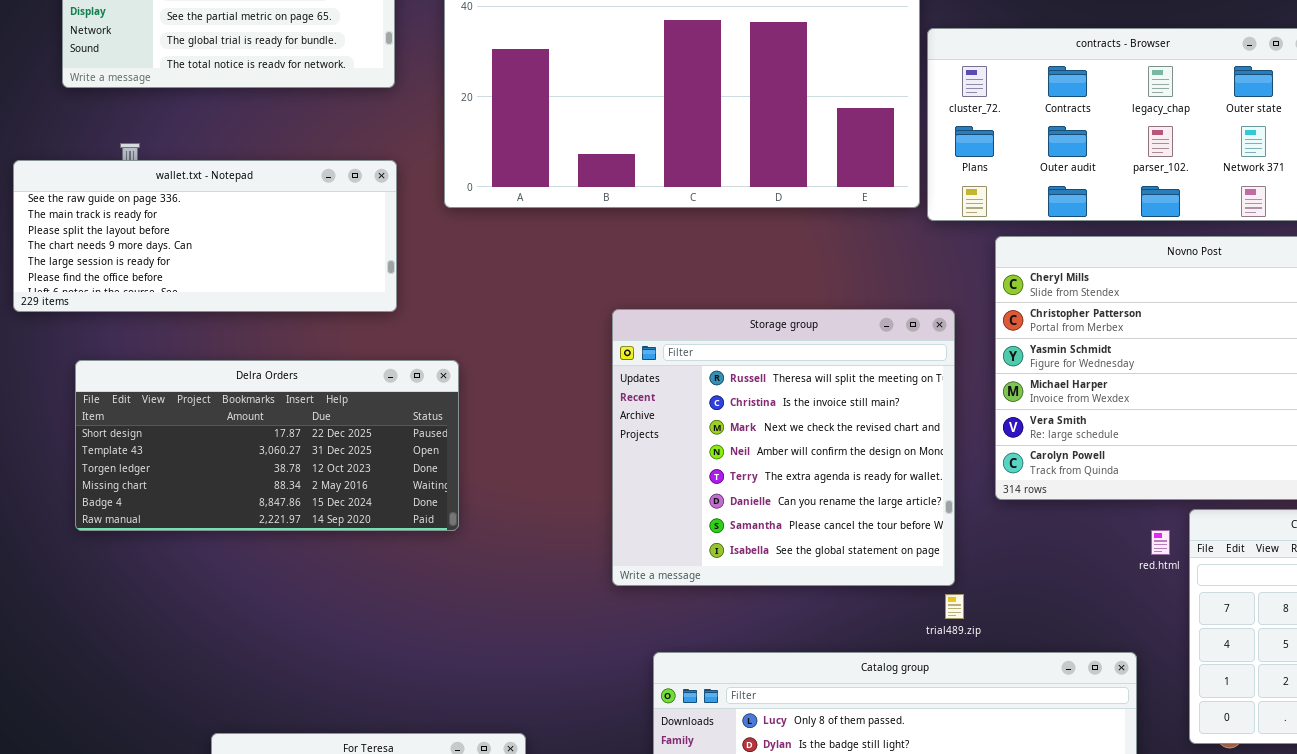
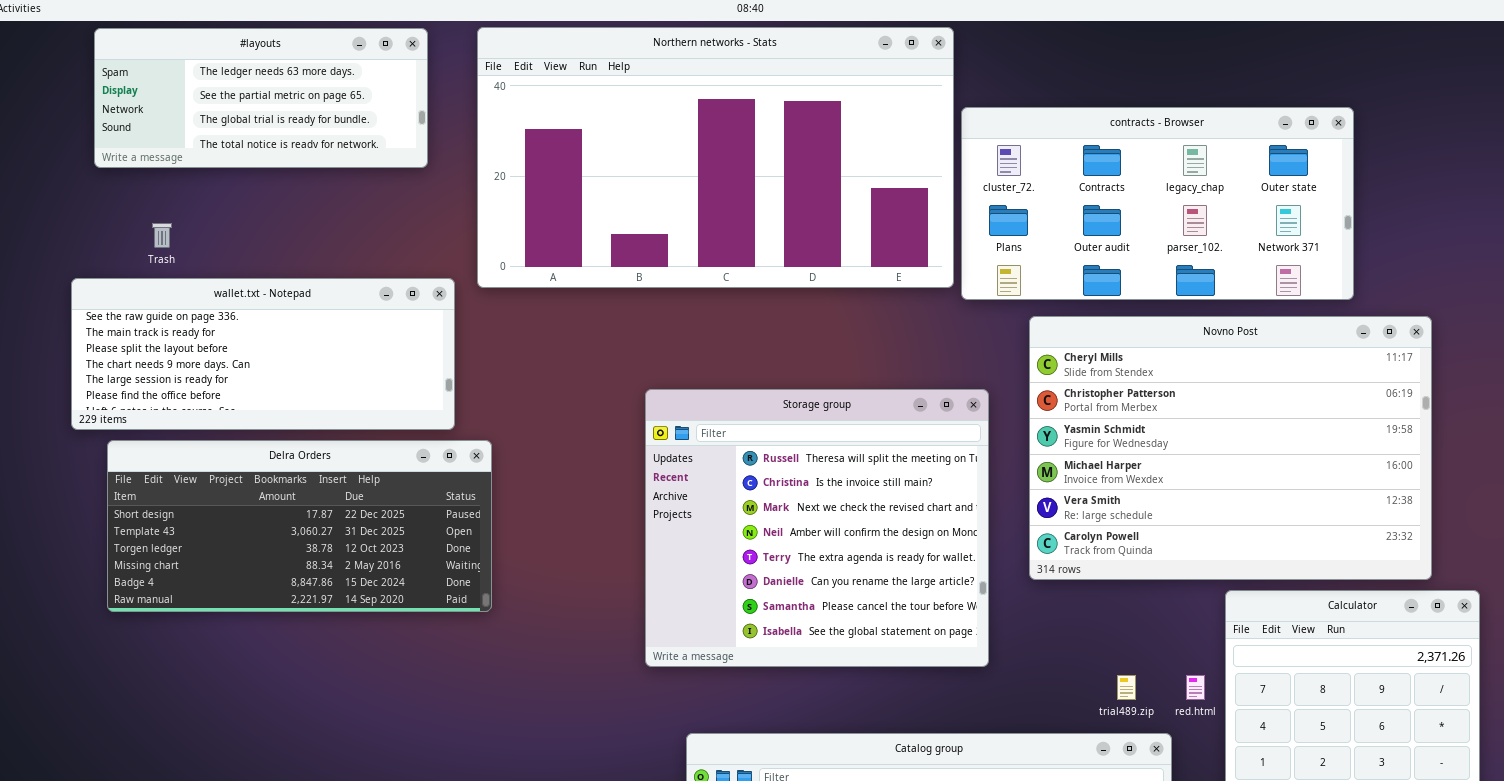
wallet.txt - Notepad: [13,160,397,312] -> [71,278,455,430], moved
red.html: [1151,530,1170,555] -> [1186,675,1205,700], moved
trial489.zip: [945,594,964,619] -> [1117,675,1136,700], moved

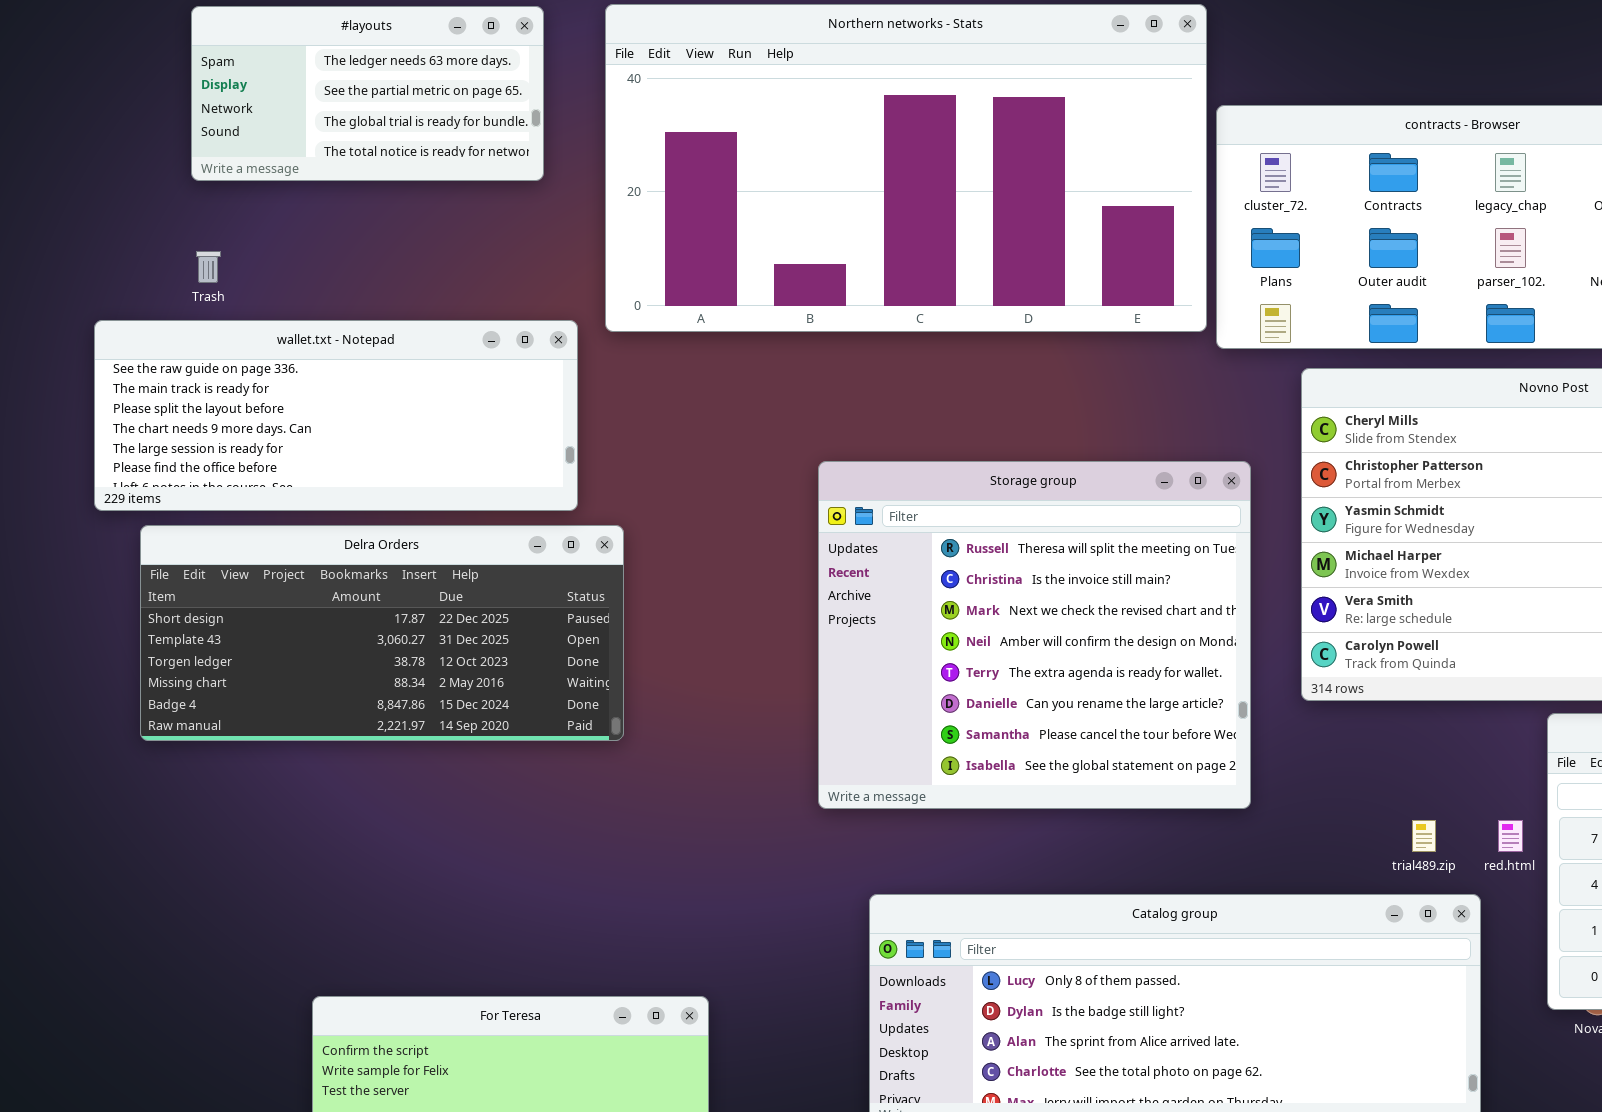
#layouts: [94,28,428,168] -> [191,6,544,181], resized

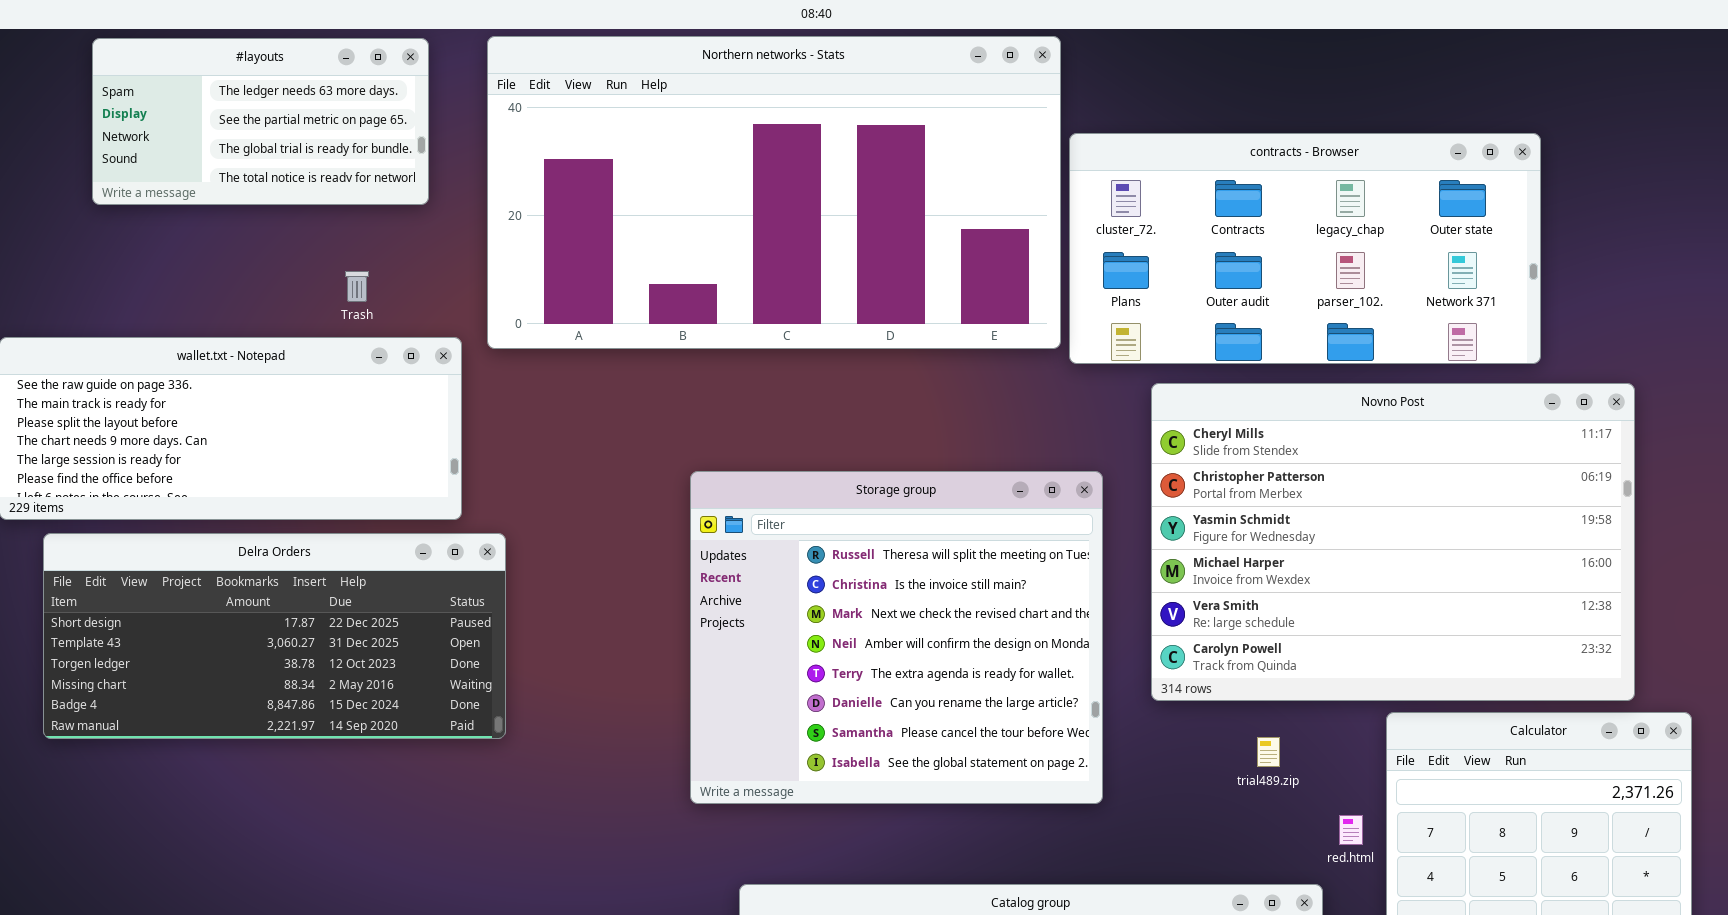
Trash: [196,251,221,283] -> [345,271,369,302], moved
trial489.zip: [1412,820,1436,852] -> [1257,737,1280,767], moved

